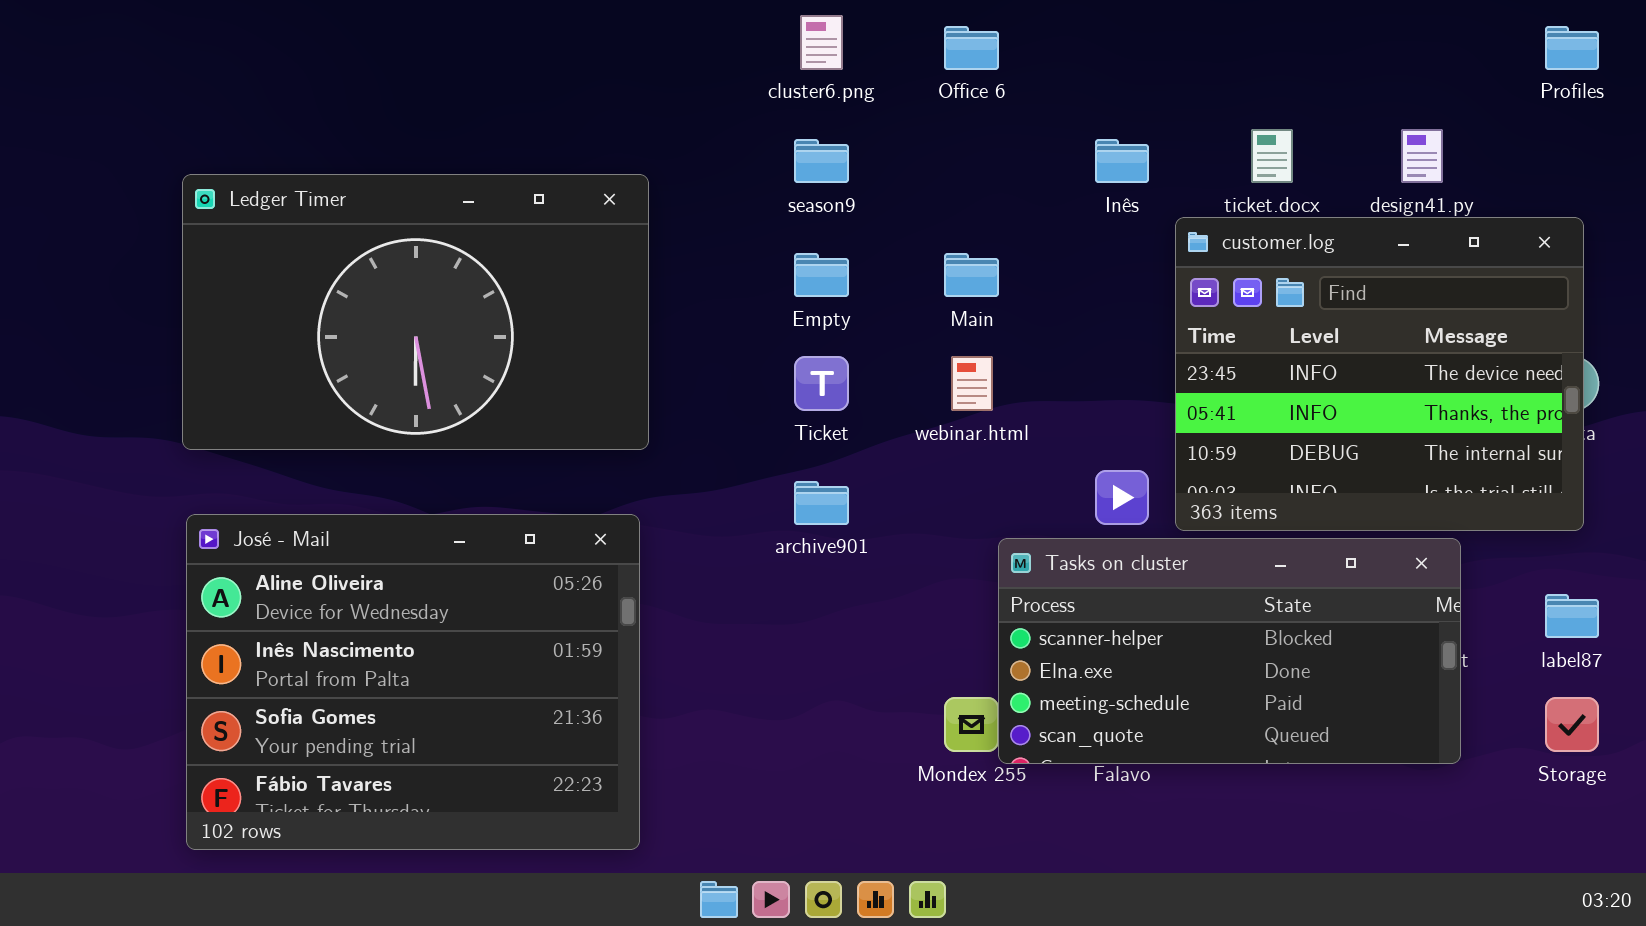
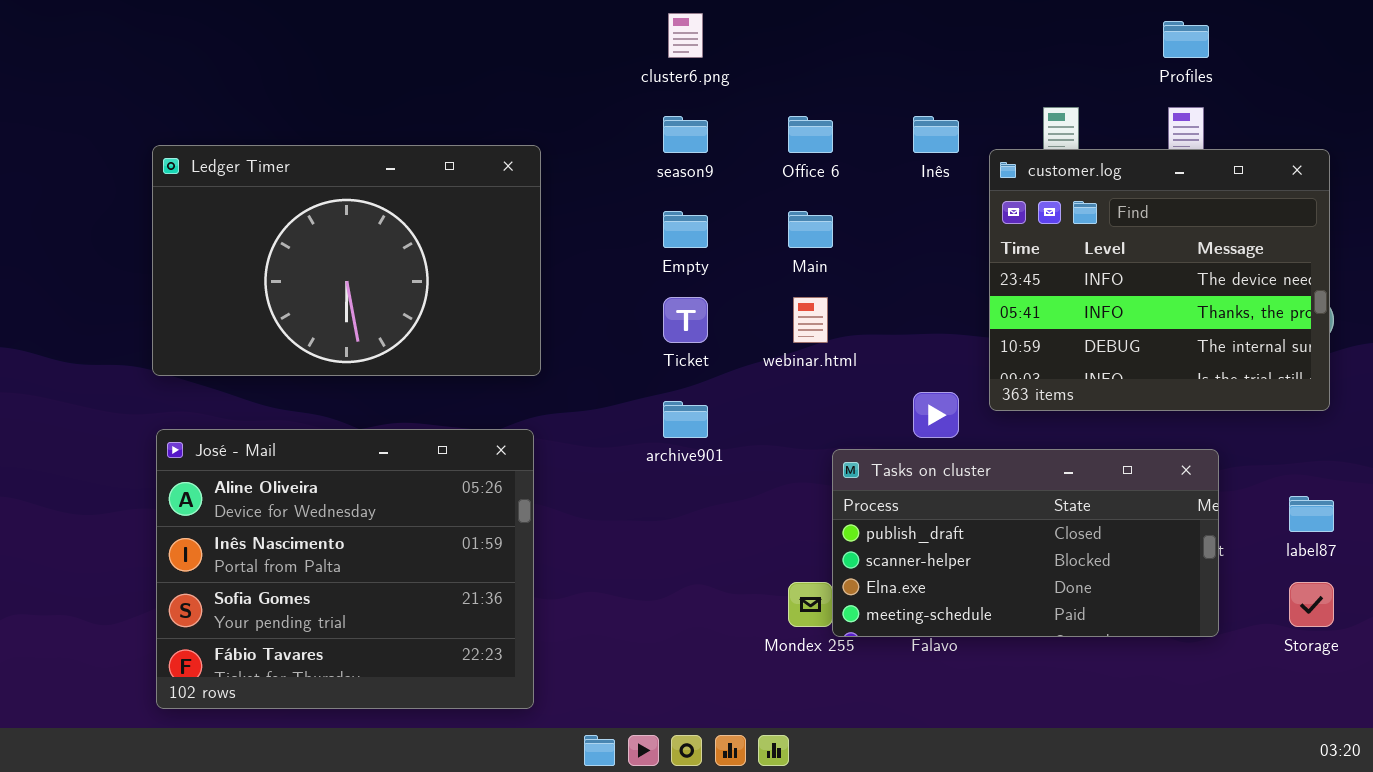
Office 6: [944,26,999,70] -> [788,116,833,153], moved
Profiles: [1545,26,1599,70] -> [1163,21,1209,58], moved
customer.log: [1175,217,1584,531] -> [989,149,1330,411], moved
Tasks on cluster: [998,538,1461,764] -> [832,449,1219,637], scrolled up 1 row

